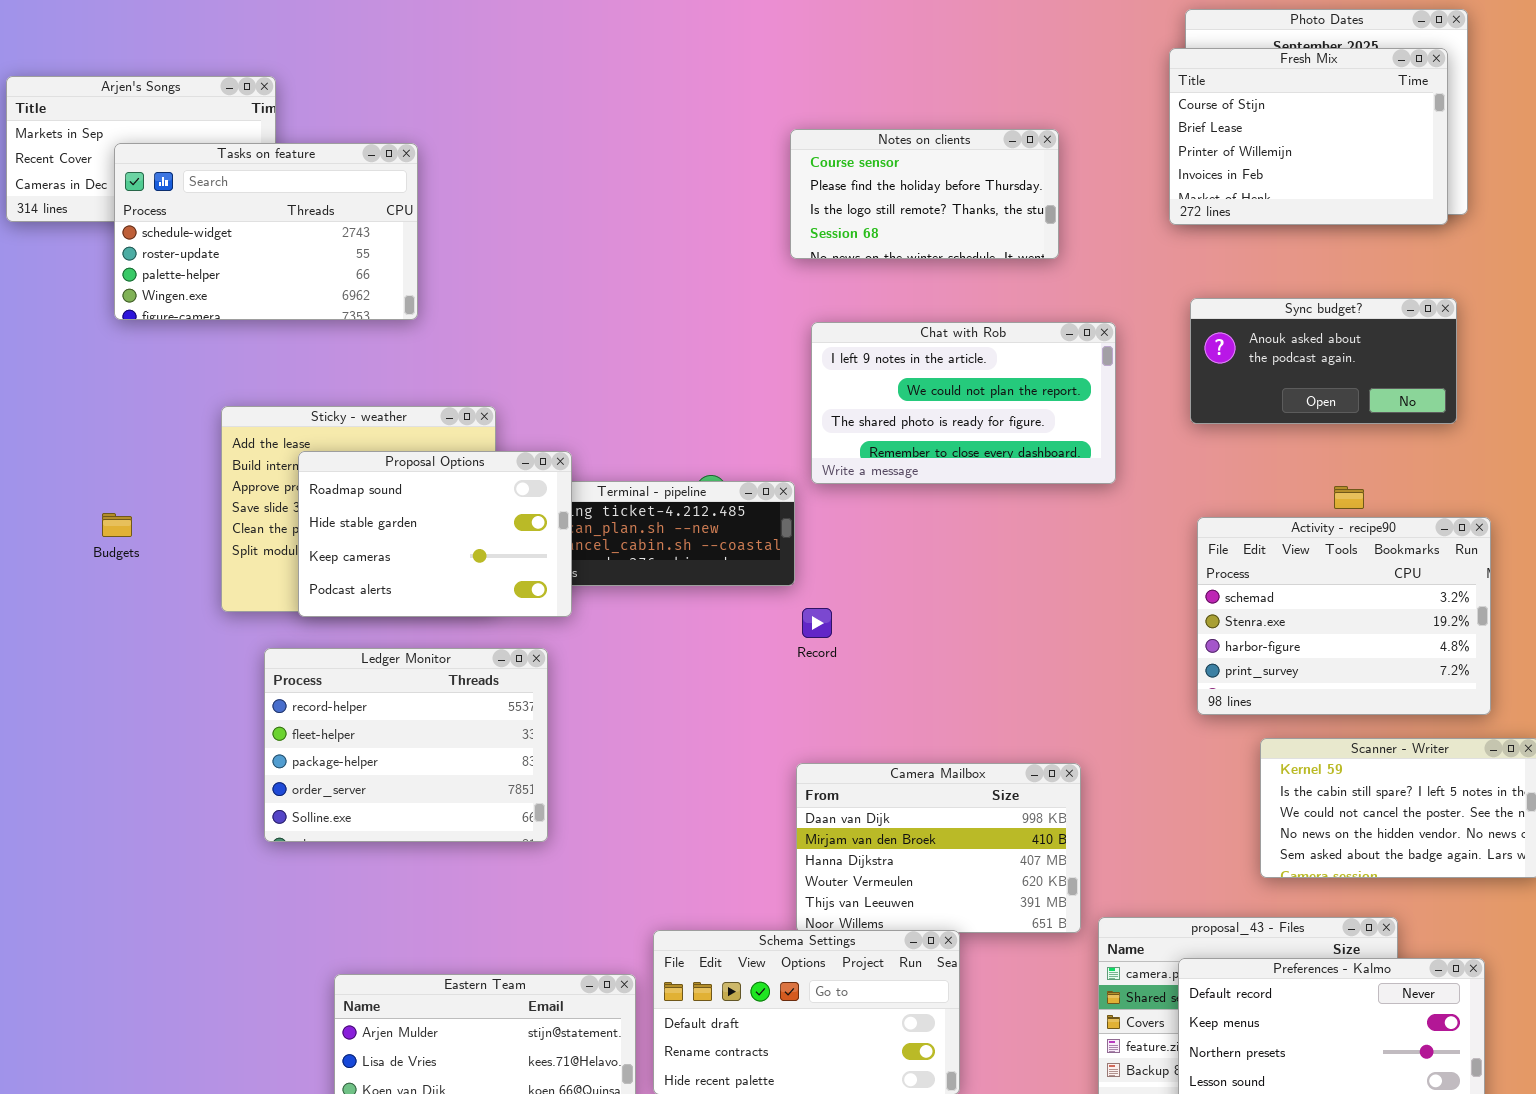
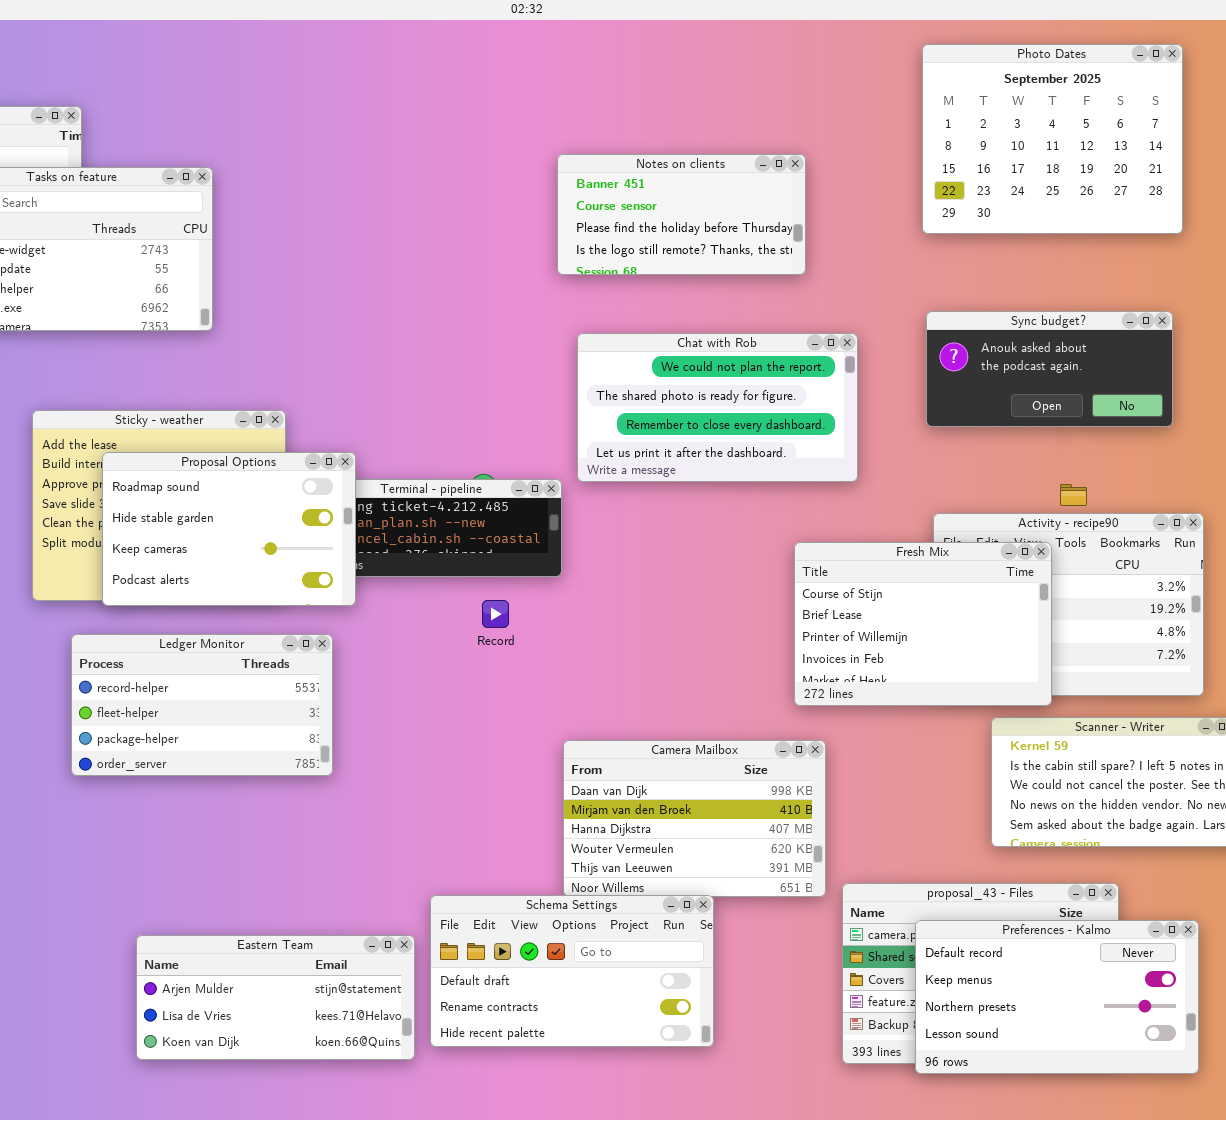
Fresh Mix: [1169,48,1448,225] -> [794,542,1052,706], moved
Notes on clients: [790,129,1059,259] -> [557,154,806,275], scrolled up 1 row
Chat with Rob: [811,322,1116,484] -> [577,333,858,482], scrolled down 1 row
Record: [802,608,832,638] -> [482,600,509,628], moved
Ledger Monitor: [264,648,548,842] -> [71,634,333,776], resized

